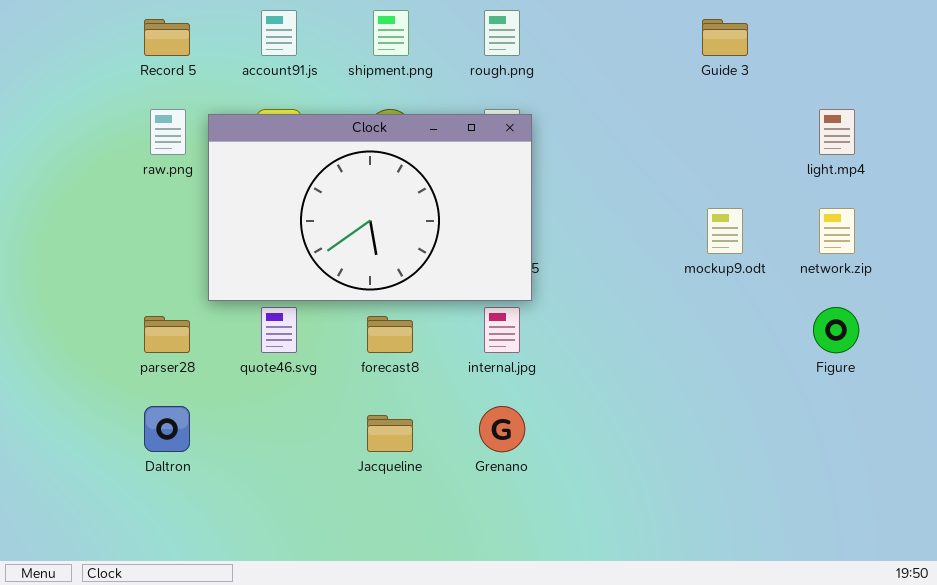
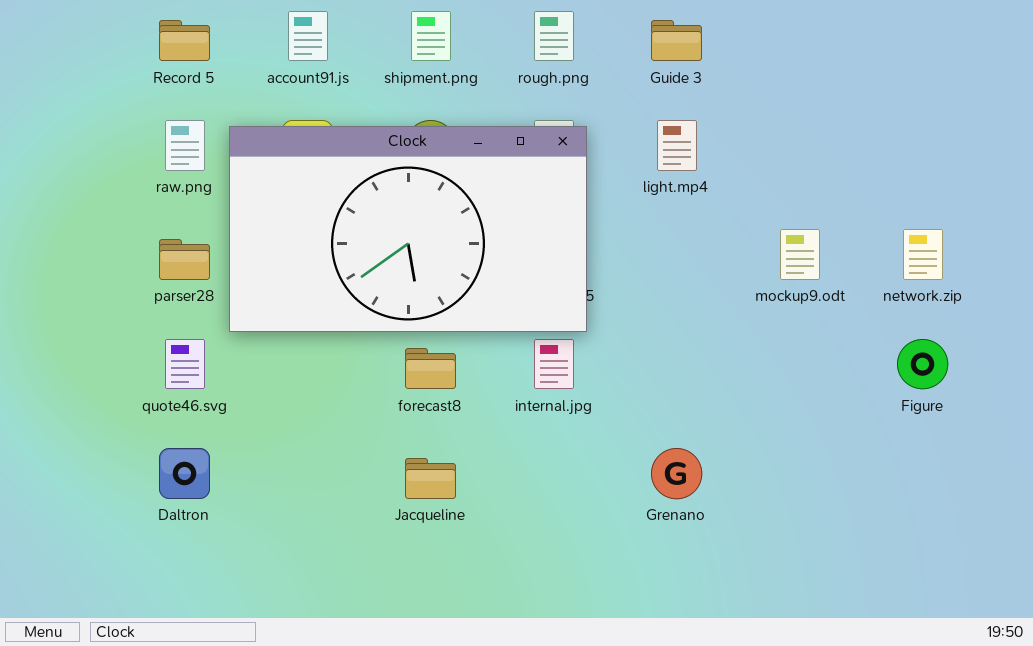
Guide 3: [702,19,748,56] -> [651,20,702,61], moved
light.mp4: [819,109,855,155] -> [657,120,697,171], moved
quote46.svg: [261,307,297,353] -> [165,339,205,389], moved
parser28: [144,316,190,353] -> [159,239,210,280], moved
Grenano: [479,406,525,452] -> [651,448,702,499], moved

